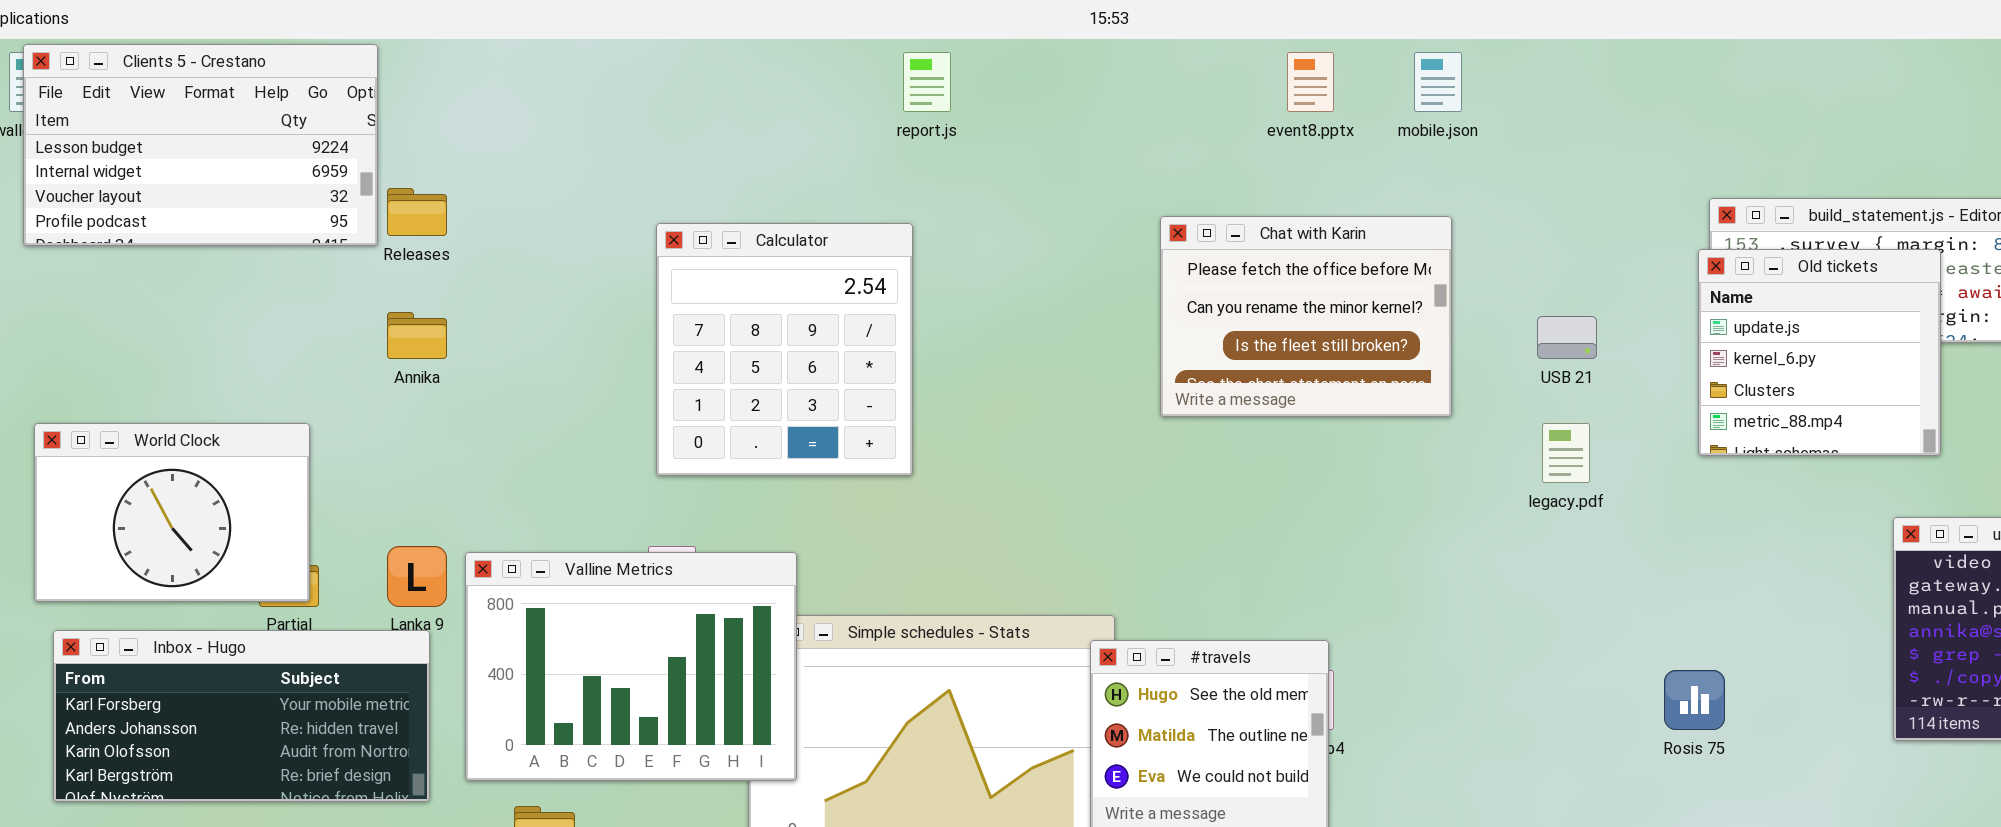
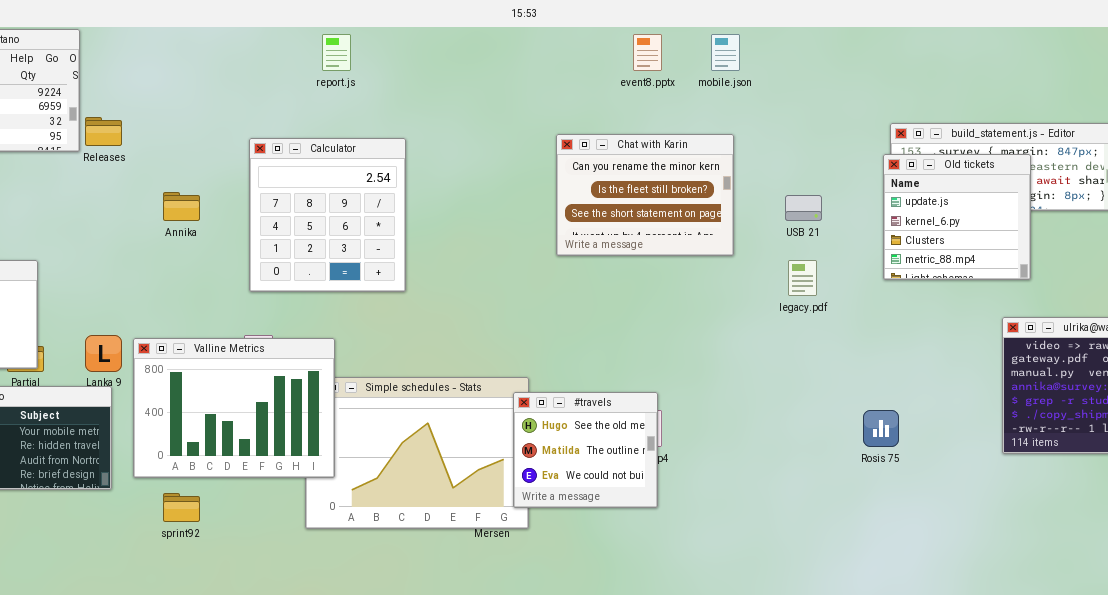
report.js: [903,52,951,112] -> [322,34,351,71], moved
Chat with Karin: [1160,216,1452,417] -> [556,134,734,256], scrolled down 1 row
Annika: [387,312,447,359] -> [163,192,200,221], moved

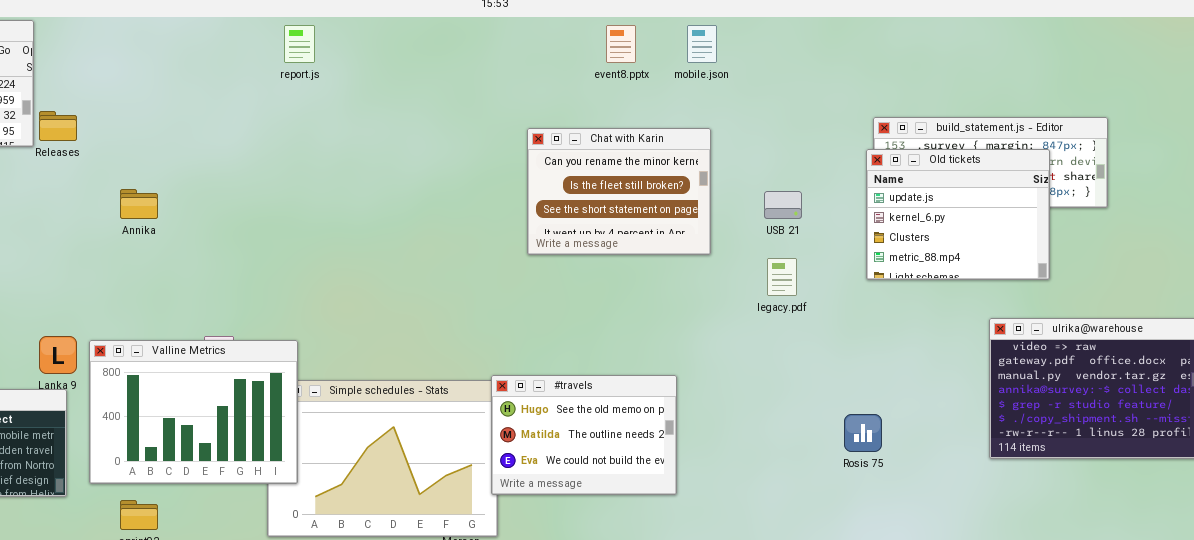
Calculator: [249,138,406,292] -> none, closed
Old tickets: [883,154,1031,280] -> [866,149,1050,280], resized
#travels: [513,392,658,508] -> [491,375,677,495], moved, resized

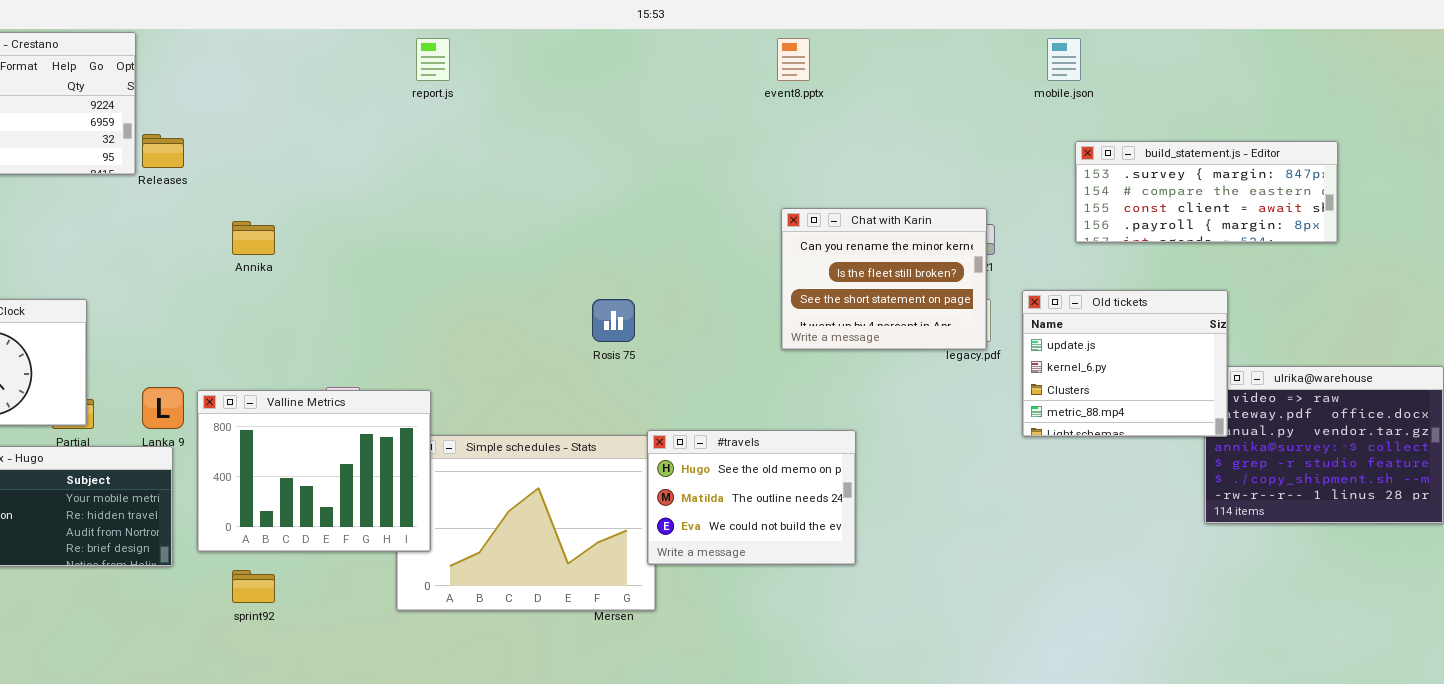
mobile.json: [687,25,717,63] -> [1047,38,1081,81], moved
Chat with Karin: [527,128,711,255] -> [781,208,987,350], moved
Old tickets: [866,149,1050,280] -> [1022,290,1228,437], moved
Rosis 75: [844,414,882,452] -> [592,299,635,342], moved

